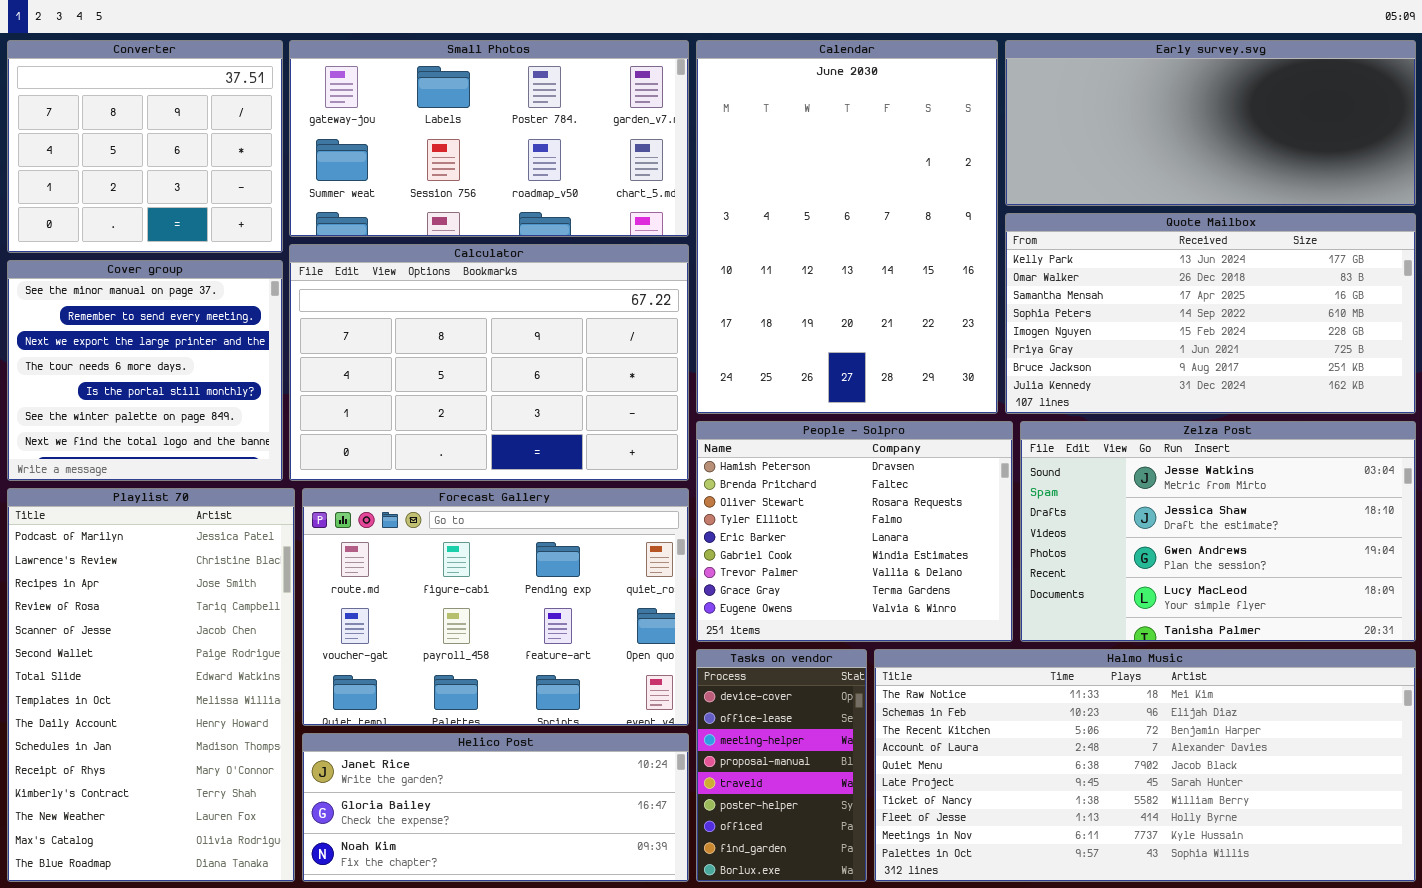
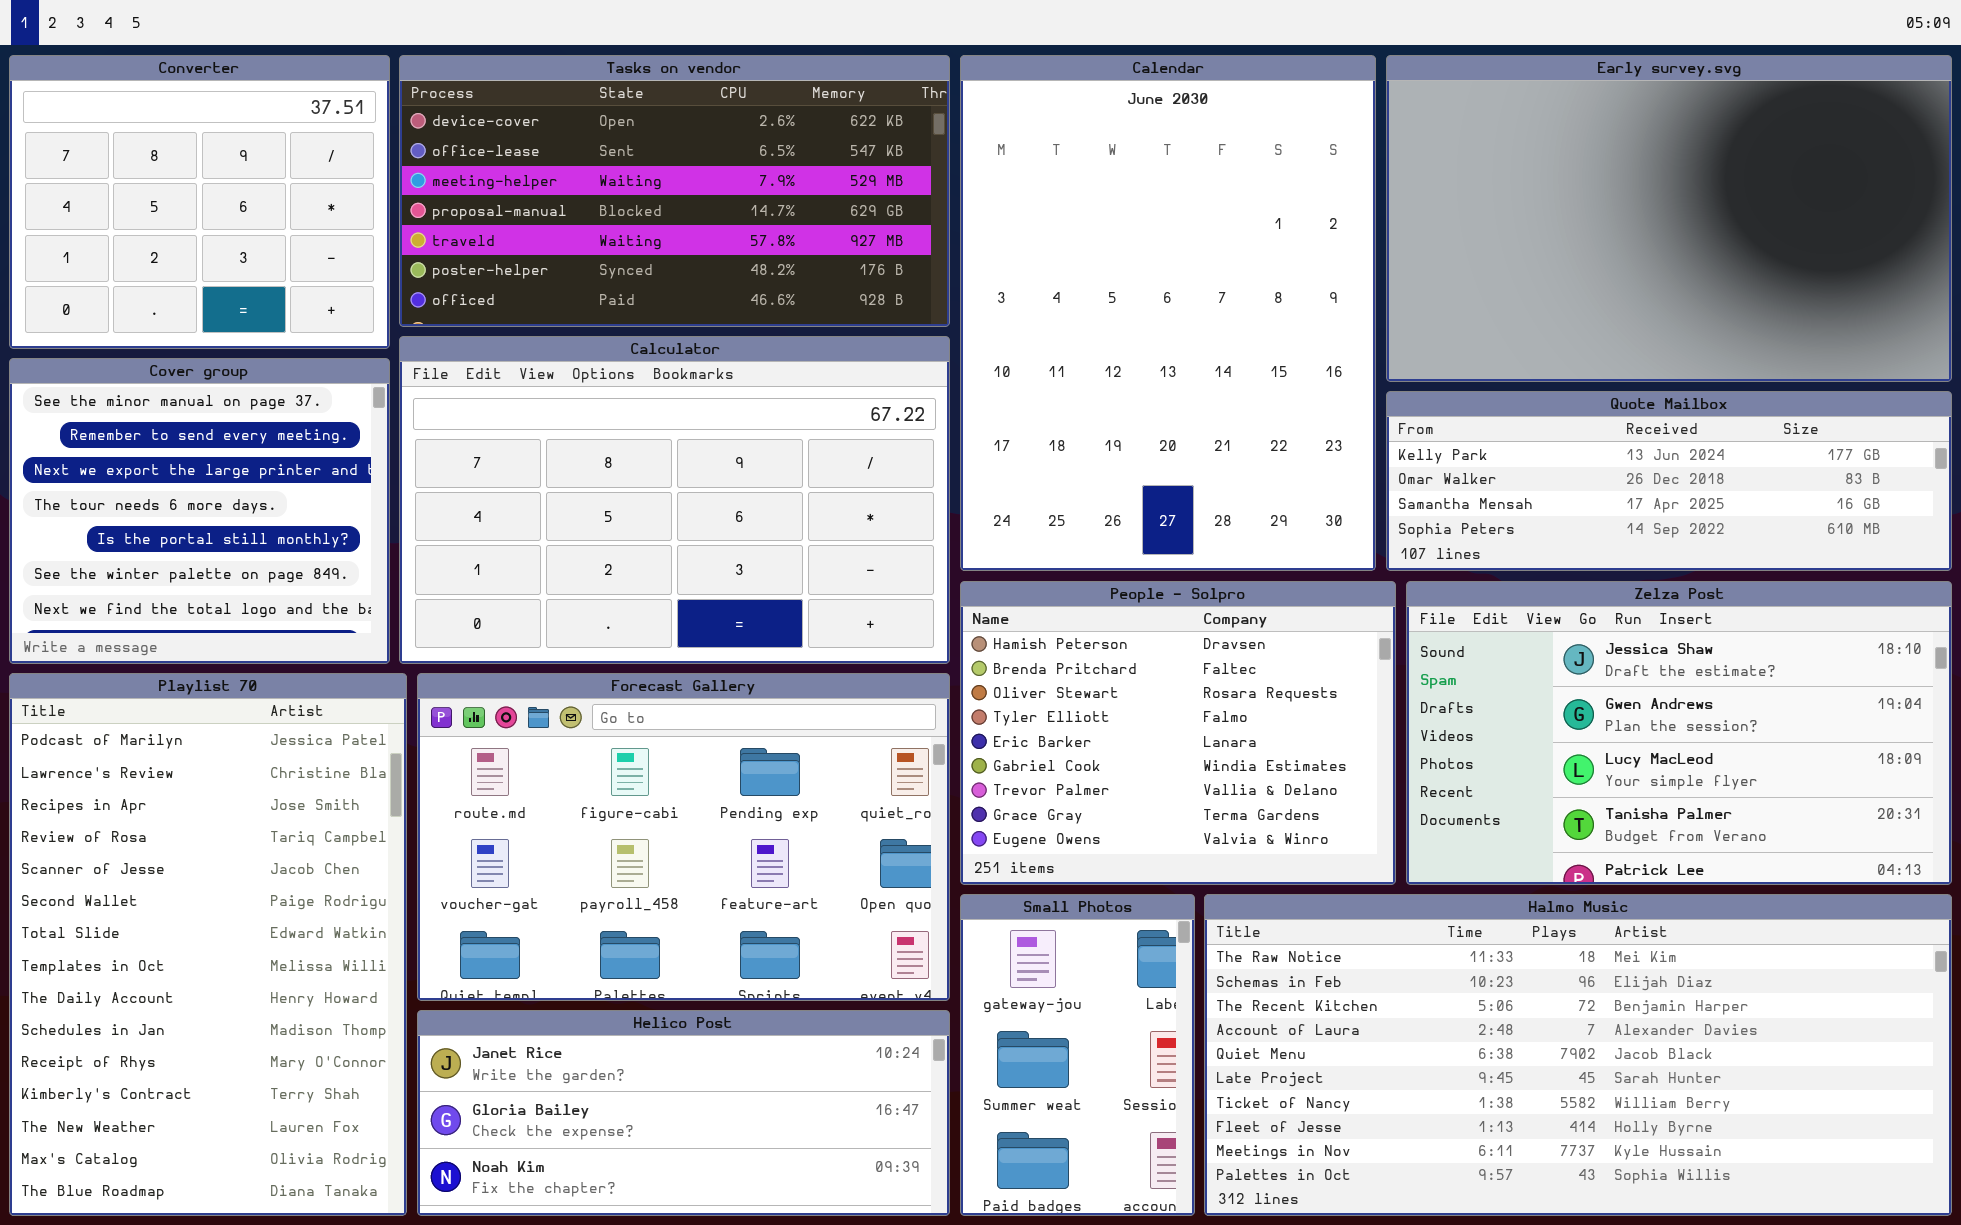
Small Photos: [289,40,689,237] -> [960,894,1195,1216], moved, resized
Early survey.svg: [1005,40,1416,206] -> [1386,55,1952,382], resized
Quote Mailbox: [1005,213,1416,414] -> [1386,391,1952,571], resized
Zelza Post: [1020,421,1416,642] -> [1406,581,1952,885], scrolled down 1 row
Tasks on vendor: [696,649,867,882] -> [399,55,950,327], moved, resized

